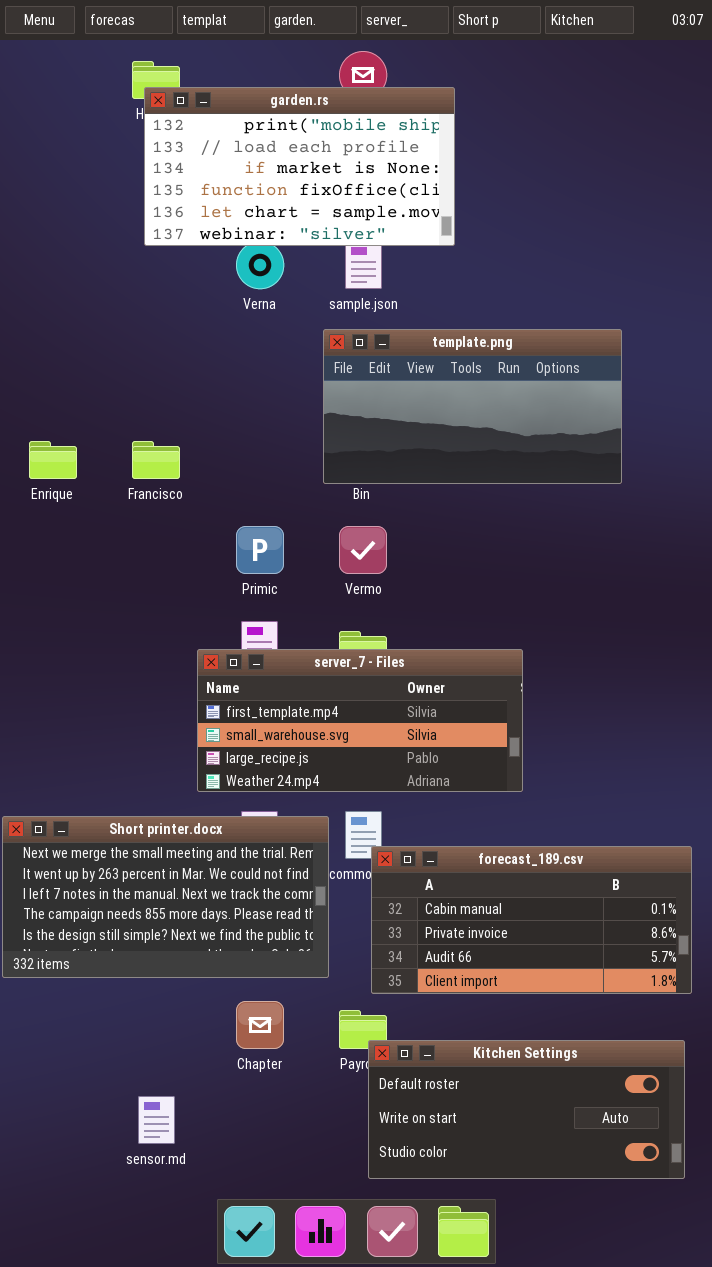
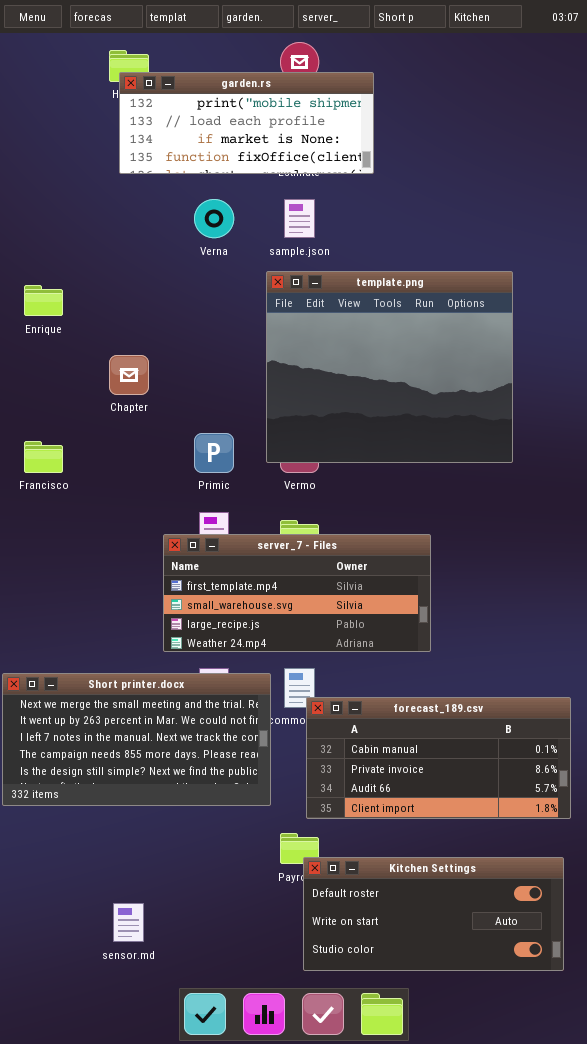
garden.rs: [144,87,455,246] -> [119,72,374,174], resized
template.png: [323,329,622,484] -> [266,271,513,463], resized
Enrique: [29,441,77,479] -> [24,285,63,316], moved
Francisco: [132,441,180,479] -> [24,441,63,473], moved
Chapter: [236,1001,284,1049] -> [109,355,149,395], moved

